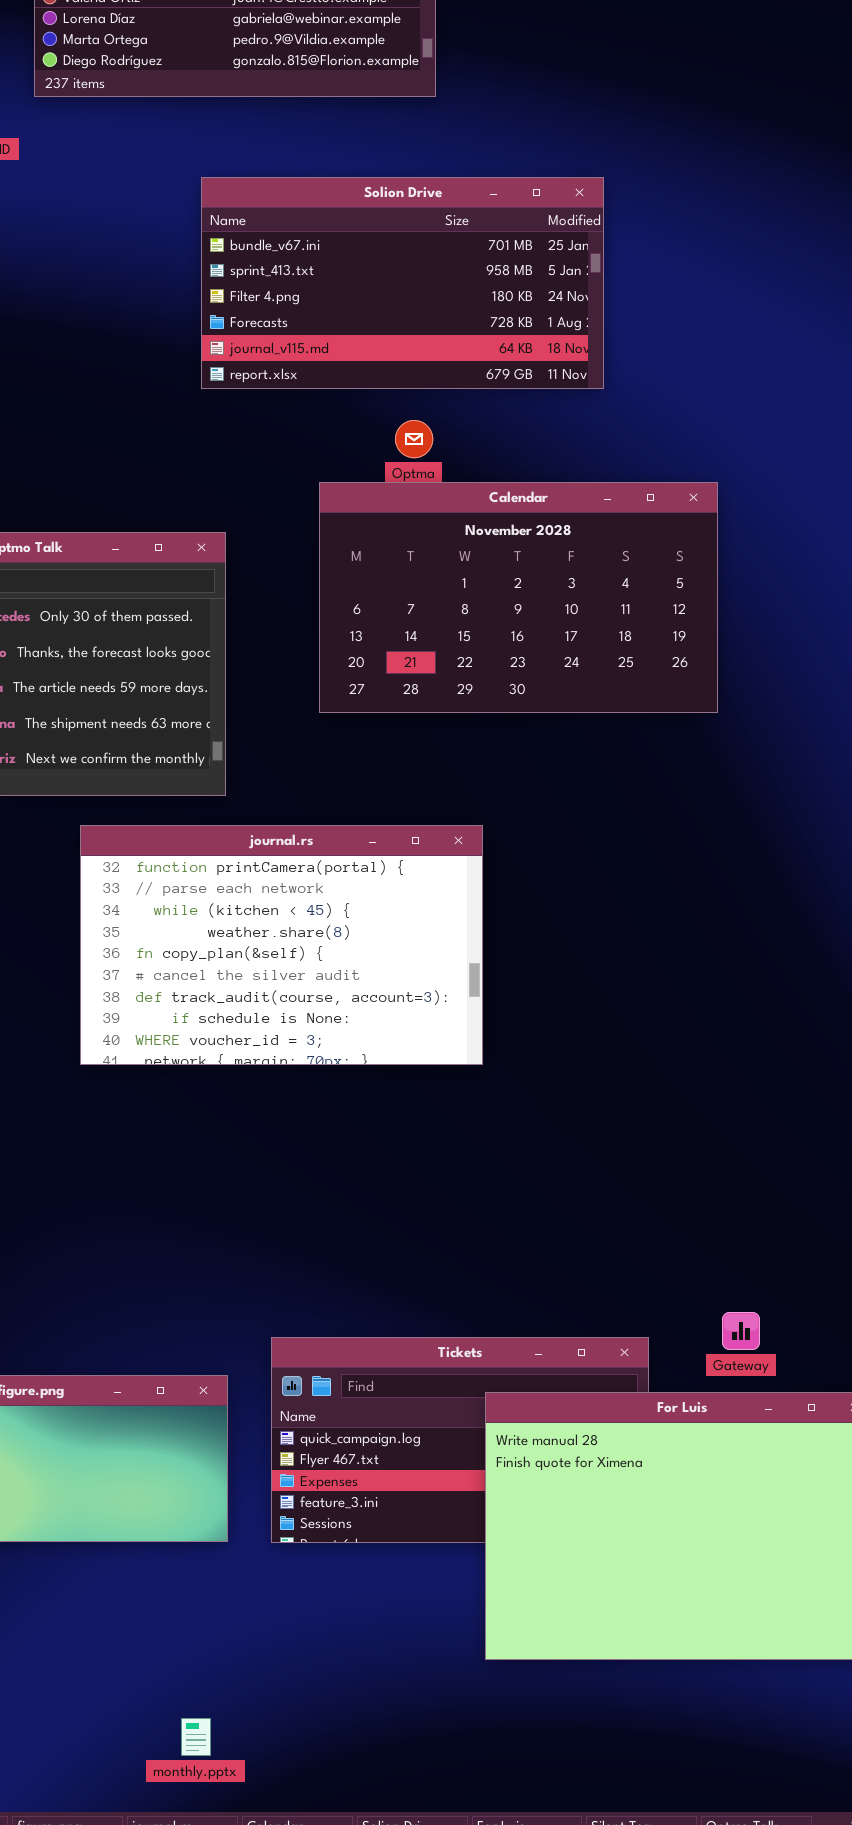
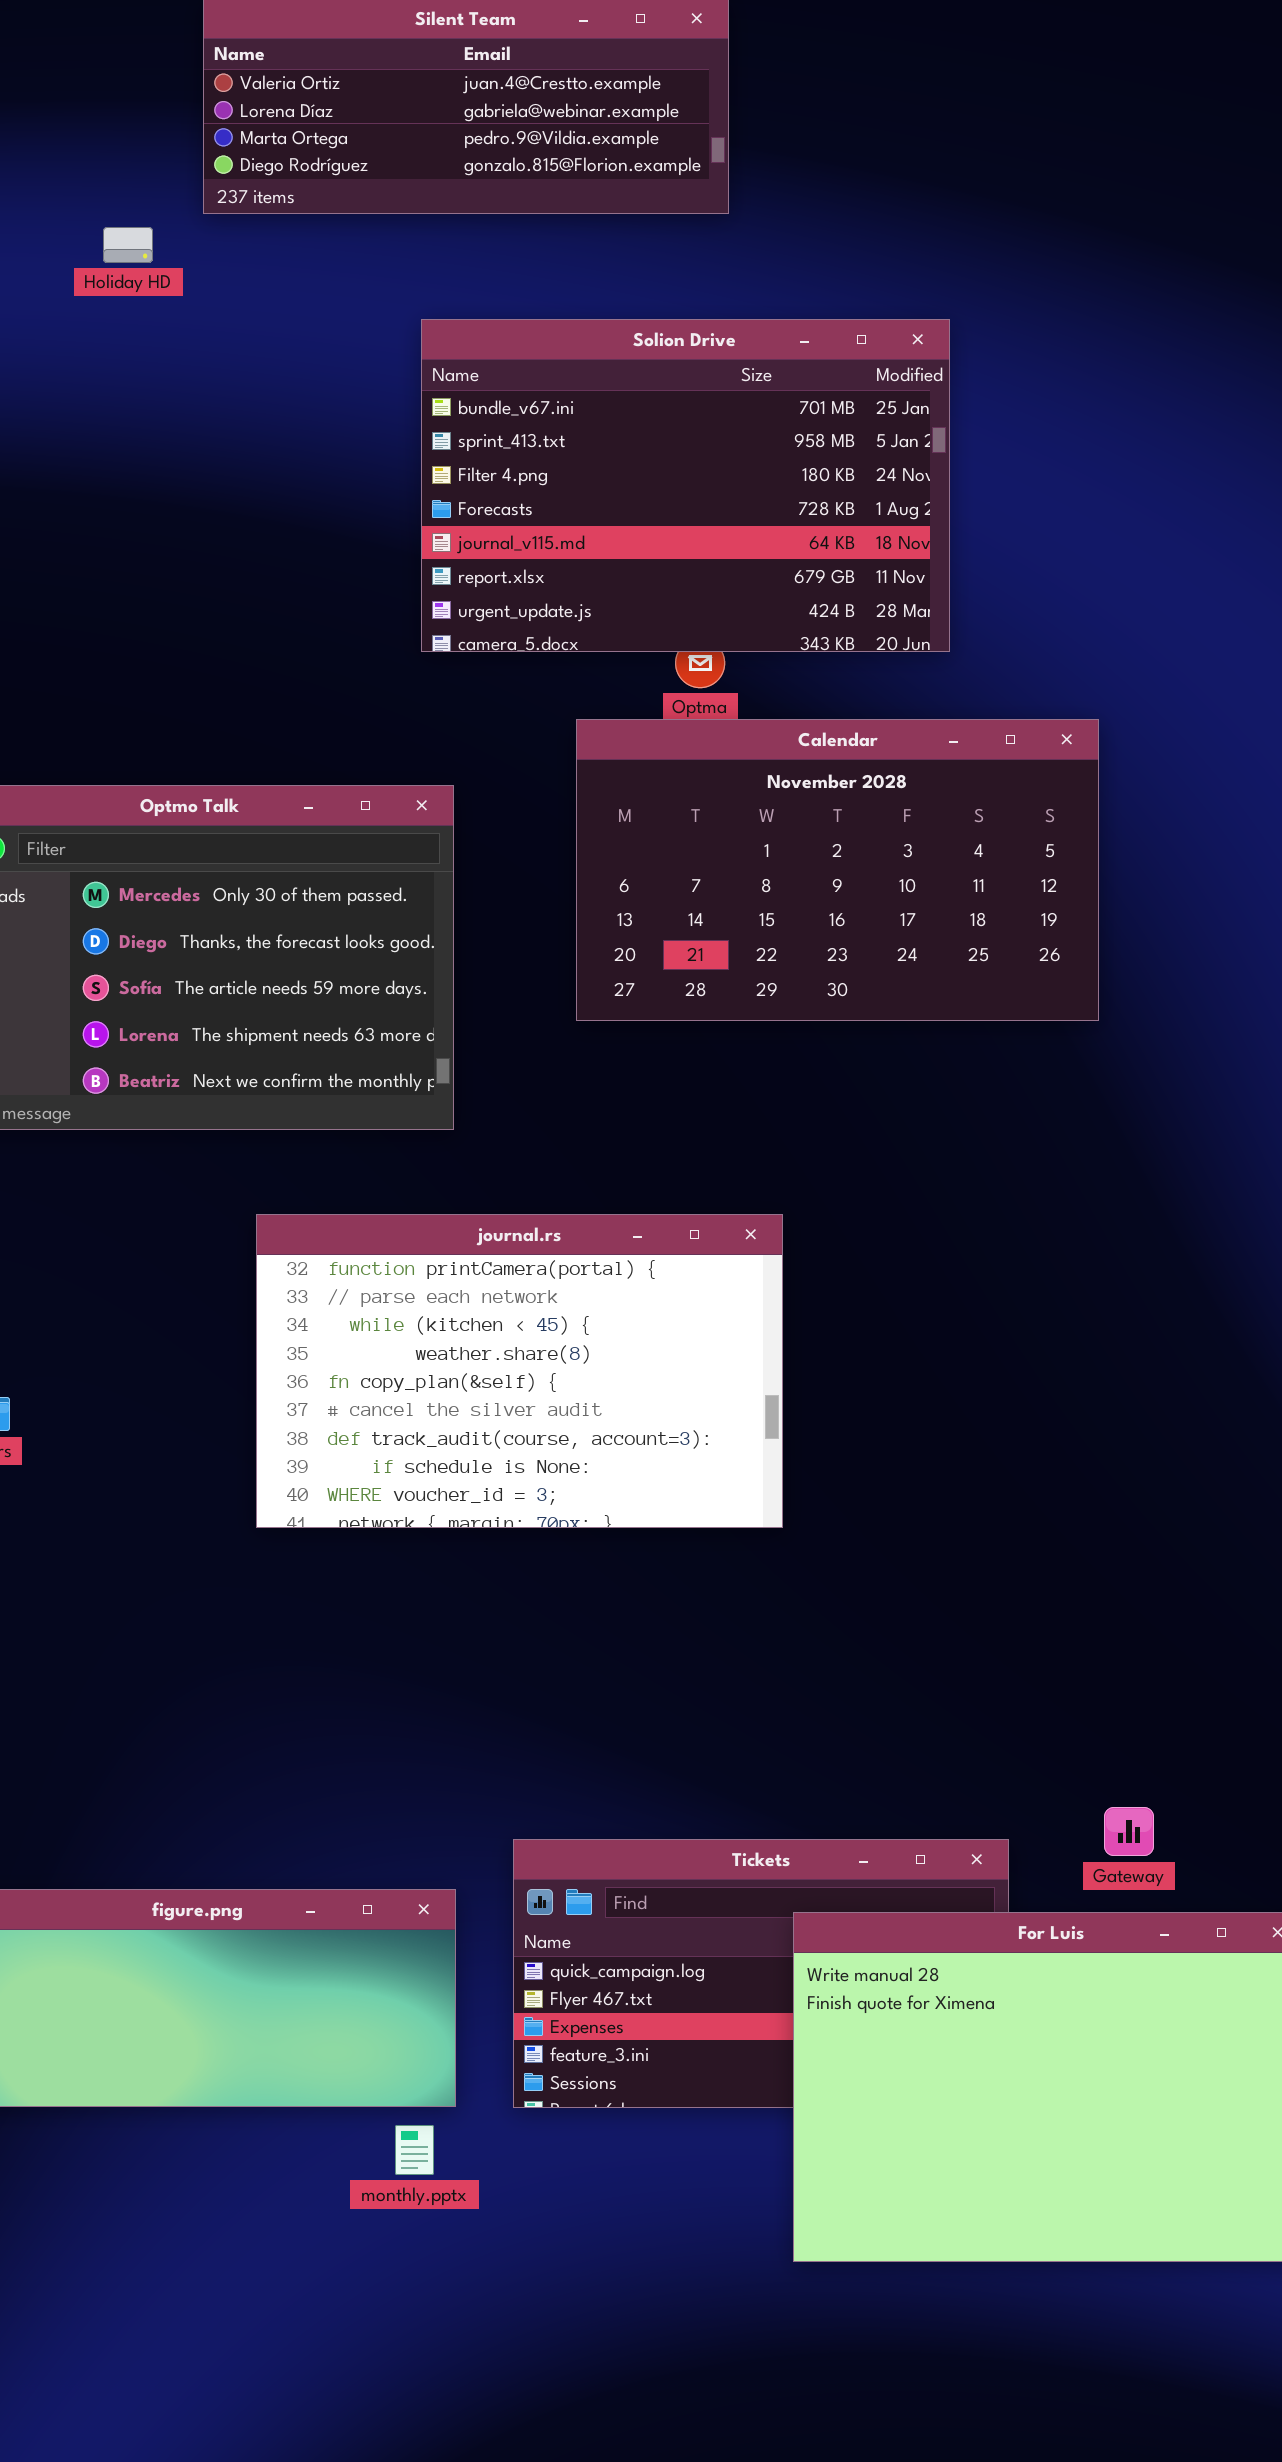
Solion Drive: [201,177,604,389] -> [421,319,950,652], resized
journal.rs: [80,825,483,1065] -> [256,1214,783,1528], moved
monthly.pptx: [181,1718,211,1756] -> [395,2125,434,2175], moved

